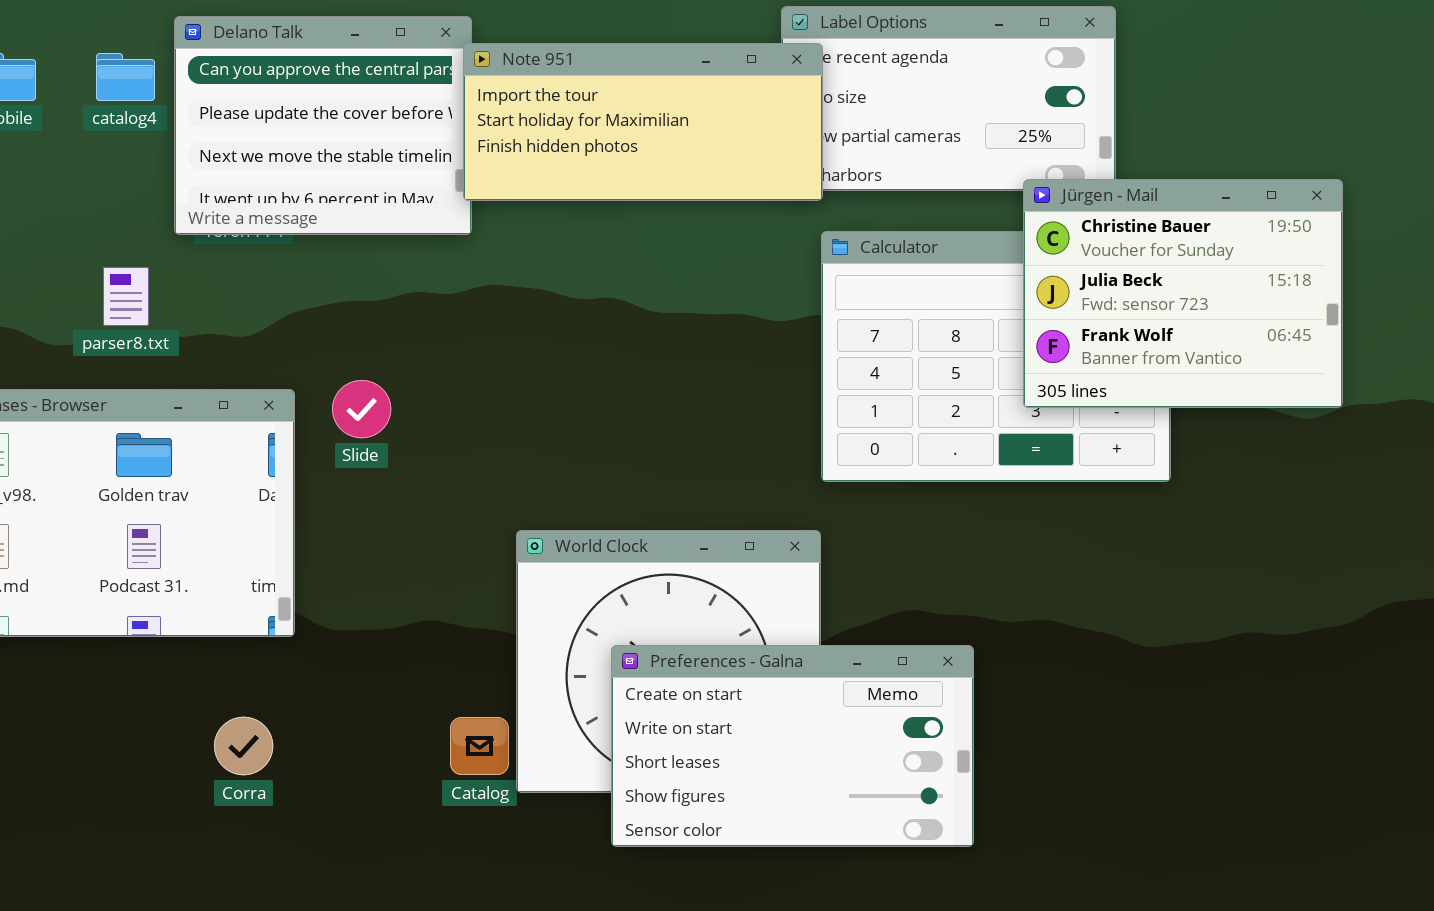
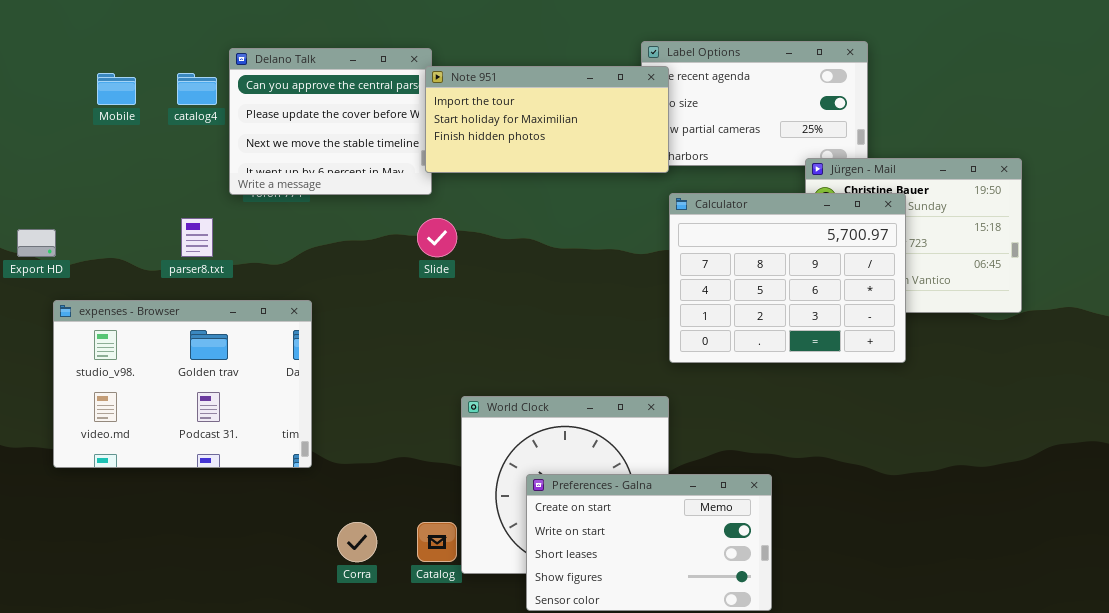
Calculator: [821,231,1171,482] -> [669,193,906,363], raised
Slide: [332,380,391,438] -> [417,218,457,257], moved
Corra: [214,717,273,775] -> [337,522,377,562], moved

